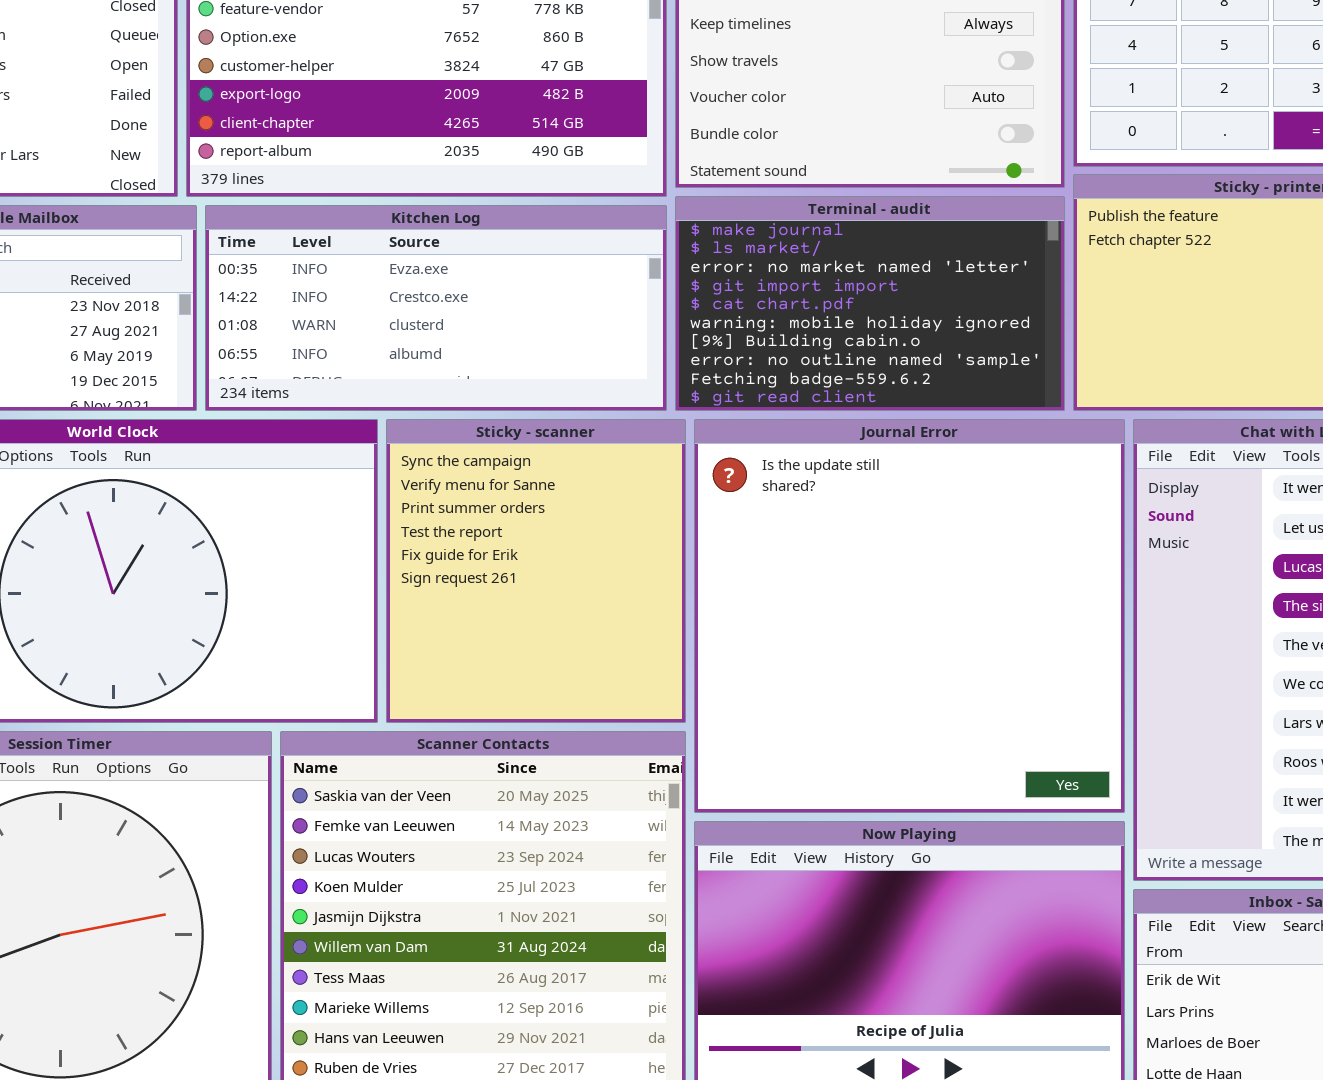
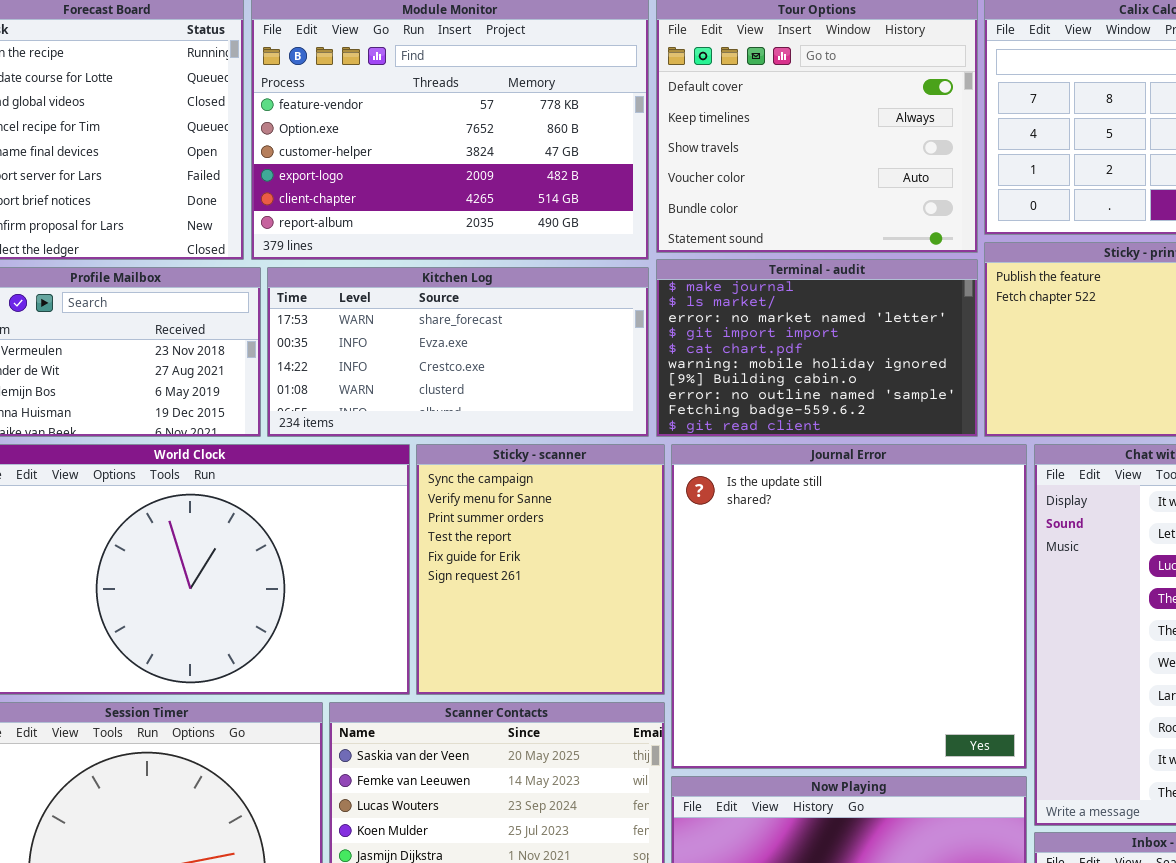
Kitchen Log: [205,205,667,411] -> [267,267,649,437], scrolled up 1 row

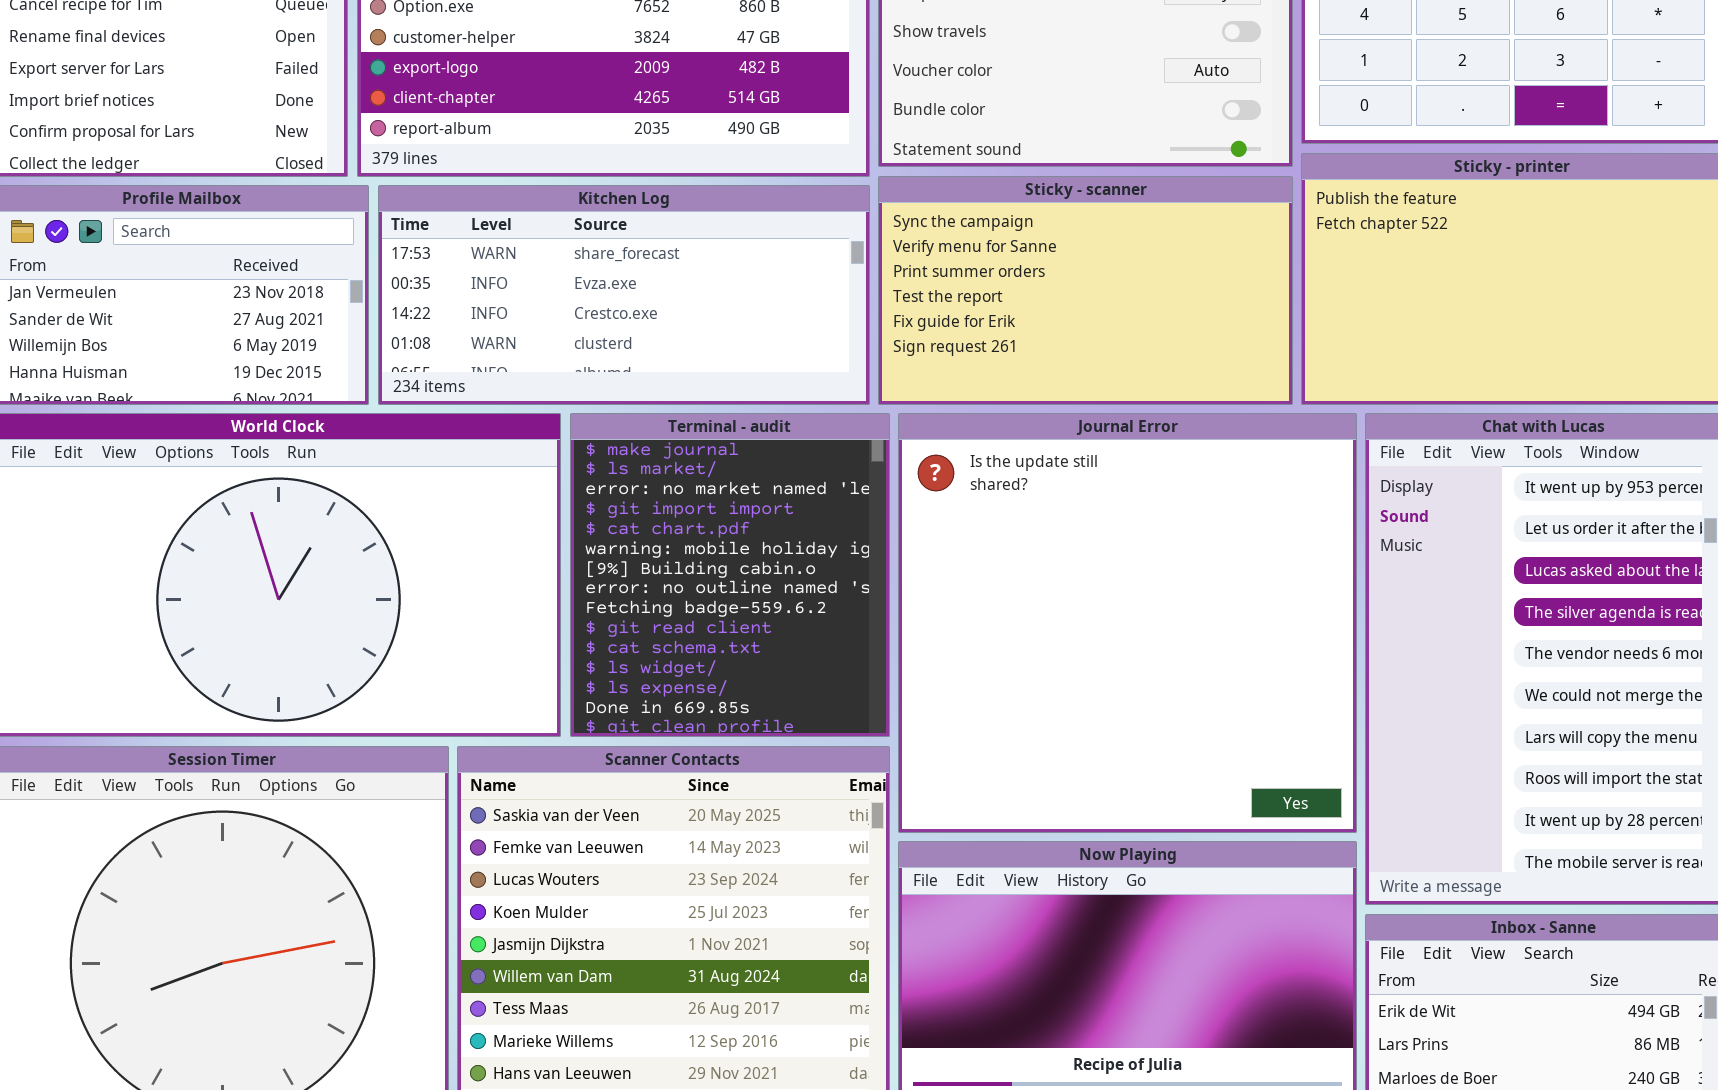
Terminal - audit: [656,259,978,437] -> [570,413,890,737], moved, resized
Sticky - scanner: [416,444,665,695] -> [878,176,1293,405], moved, resized

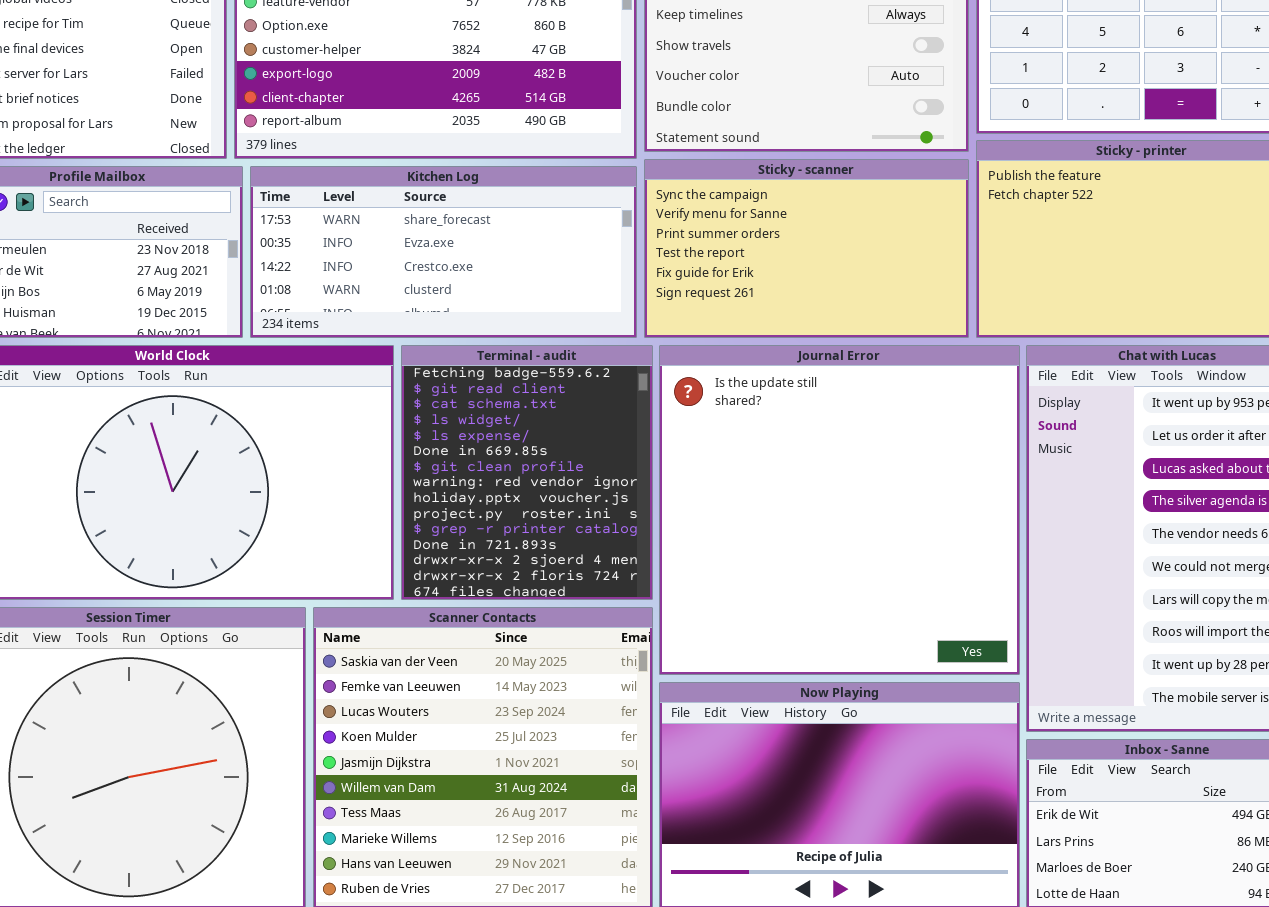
Terminal - audit: [570,413,890,737] -> [401,345,653,600], scrolled down 8 rows

